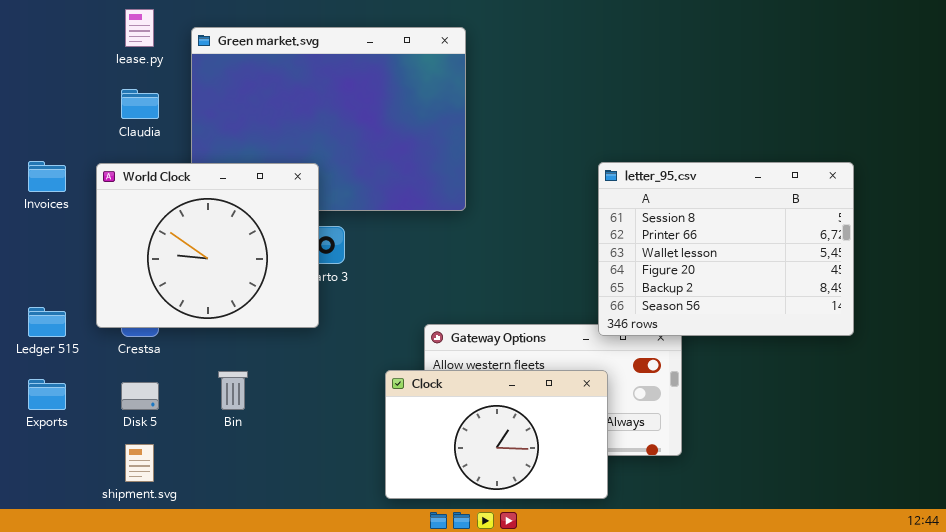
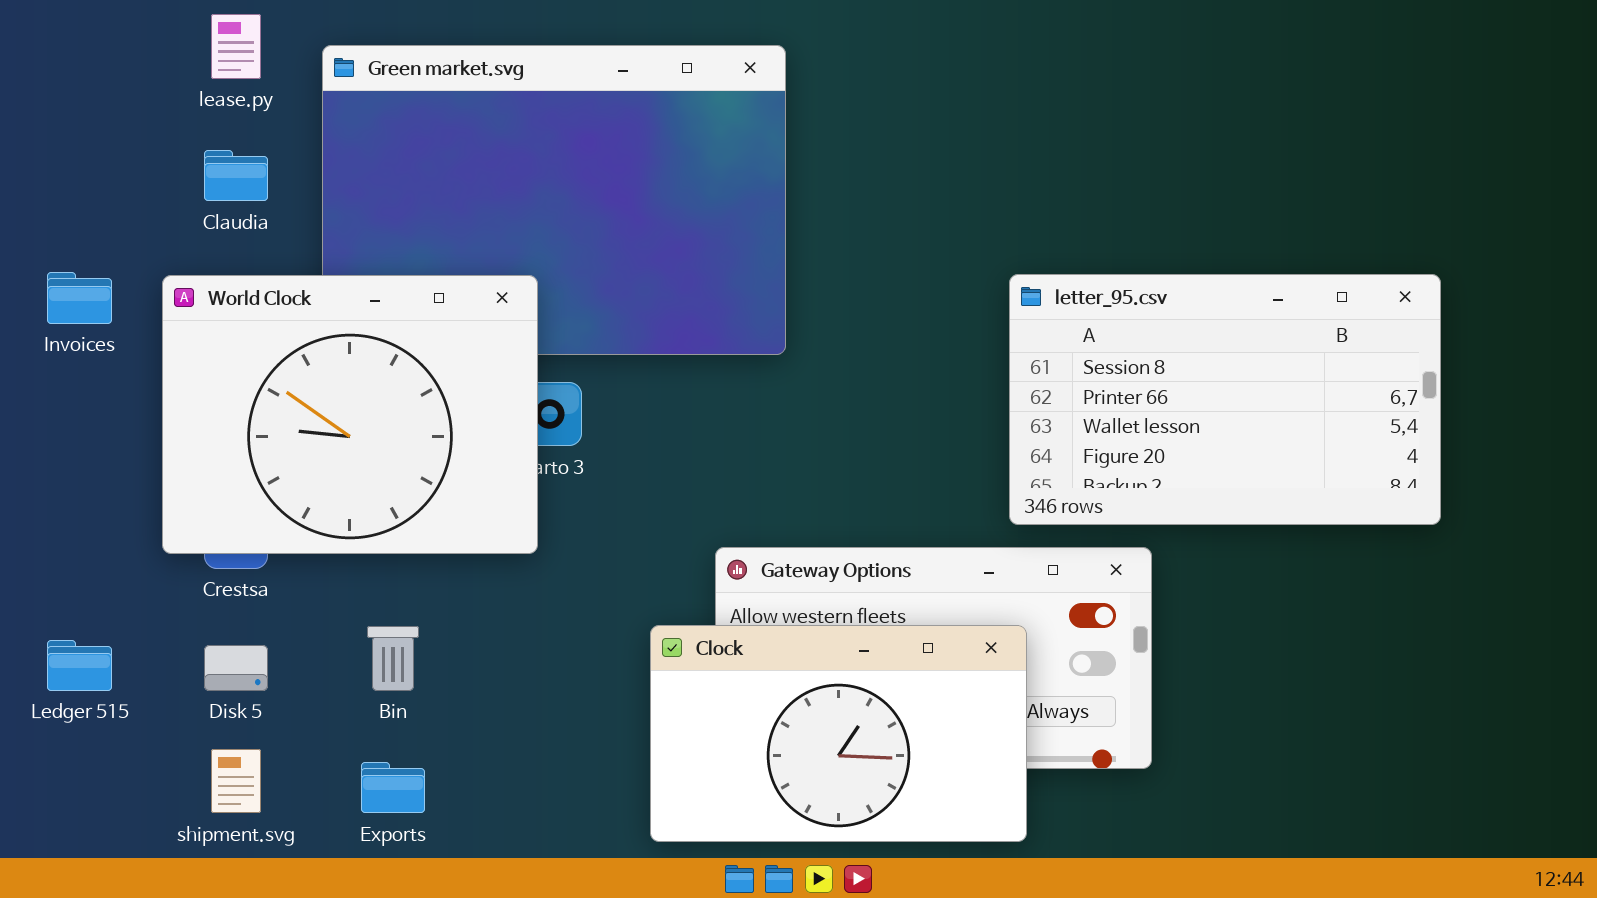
letter_95.csv: [598,162,854,336] -> [1009,274,1441,525], resized
Ledger 515: [28,307,66,337] -> [47,640,112,691], moved
Exports: [28,379,66,410] -> [361,762,425,813], moved

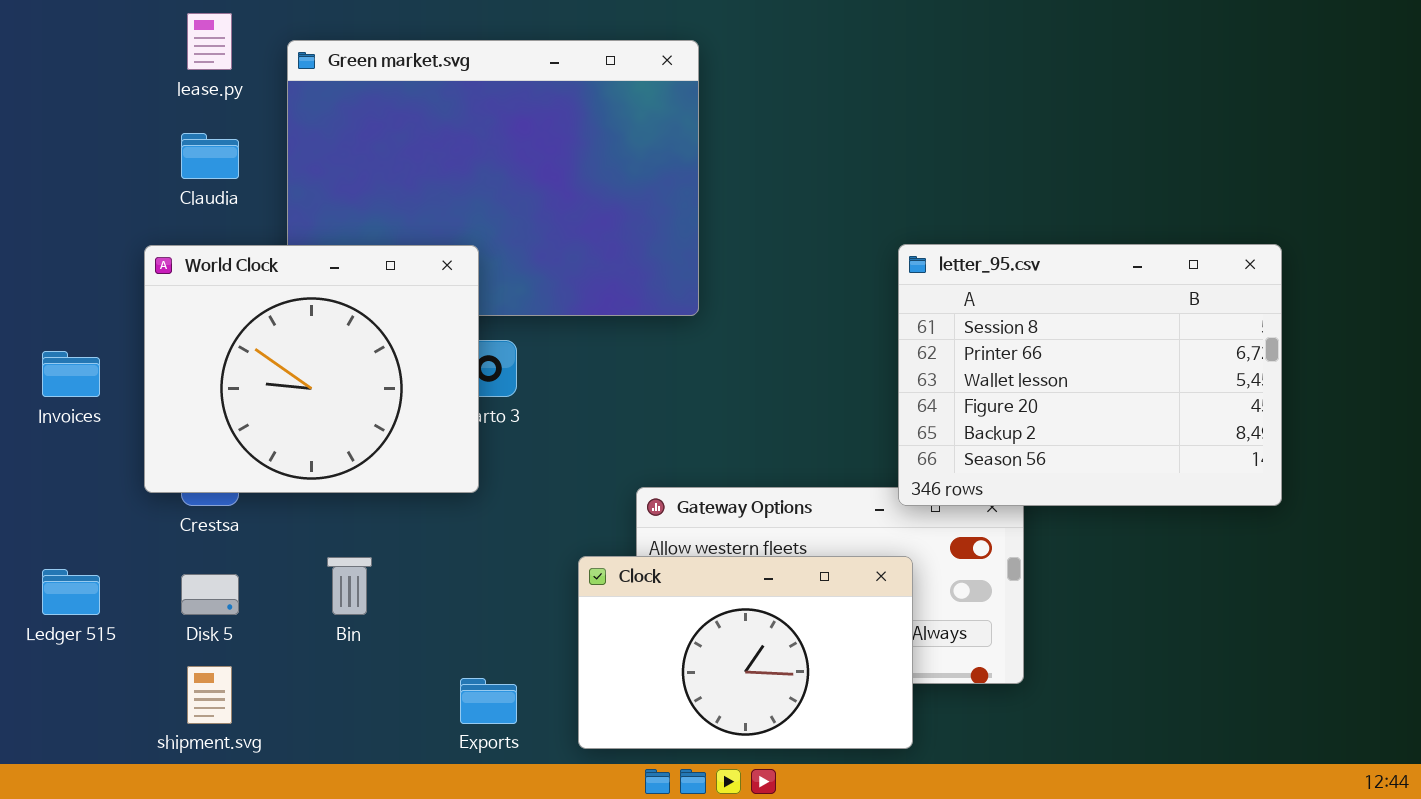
Invoices: [47,272,112,324] -> [42,351,100,397], moved
letter_95.csv: [1009,274,1441,525] -> [898,244,1282,506], resized
Exports: [361,762,425,813] -> [460,678,517,724], moved

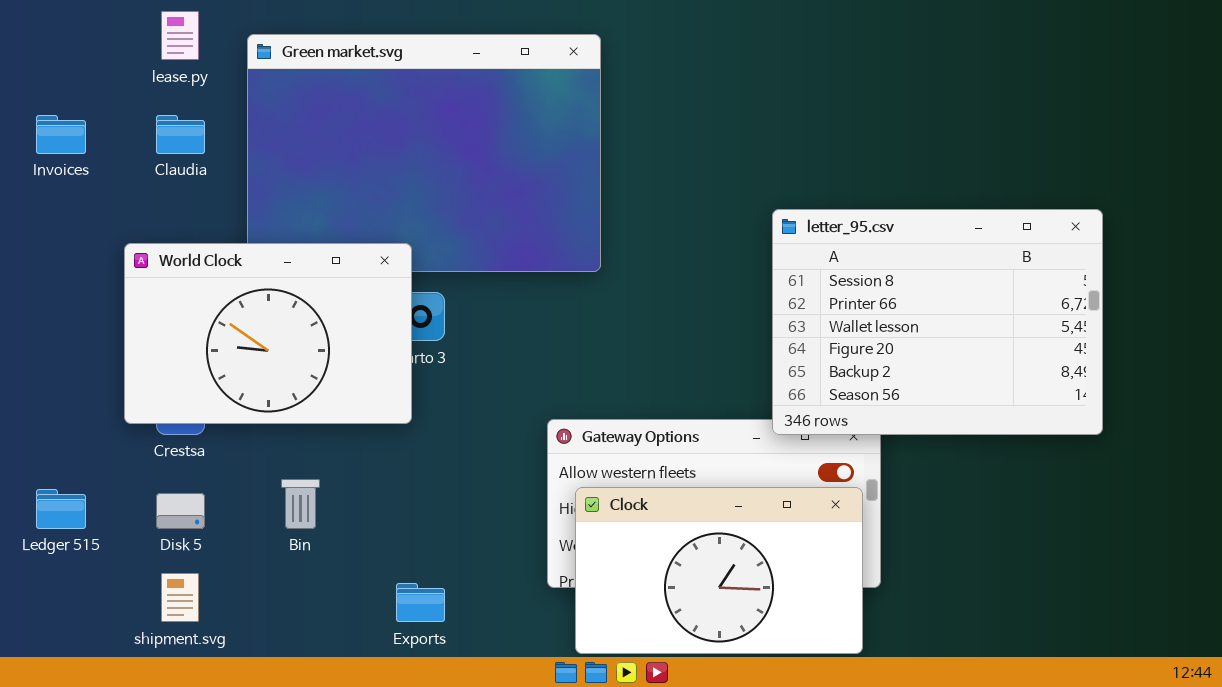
World Clock: [144,245,479,493] -> [124,243,412,424], resized
Invoices: [42,351,100,397] -> [36,115,86,154], moved
Clock: [578,556,913,749] -> [575,487,863,654], moved

